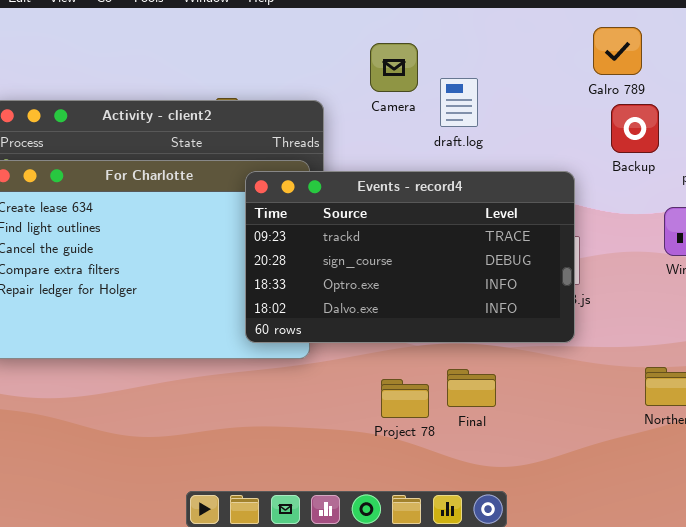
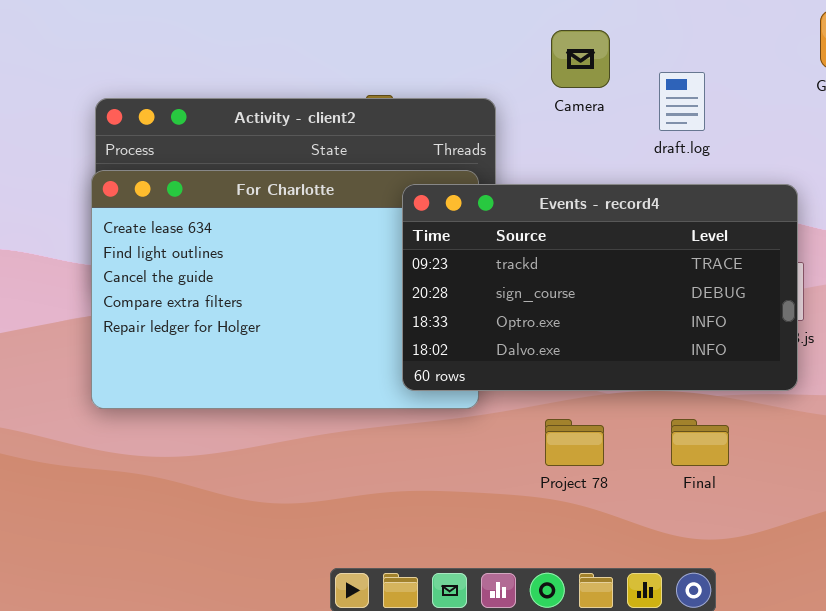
draft.log: [440,78,478,127] -> [659,72,705,131], moved
Final: [447,369,496,407] -> [671,419,729,466], moved
Project 78: [381,379,429,418] -> [545,419,604,466], moved

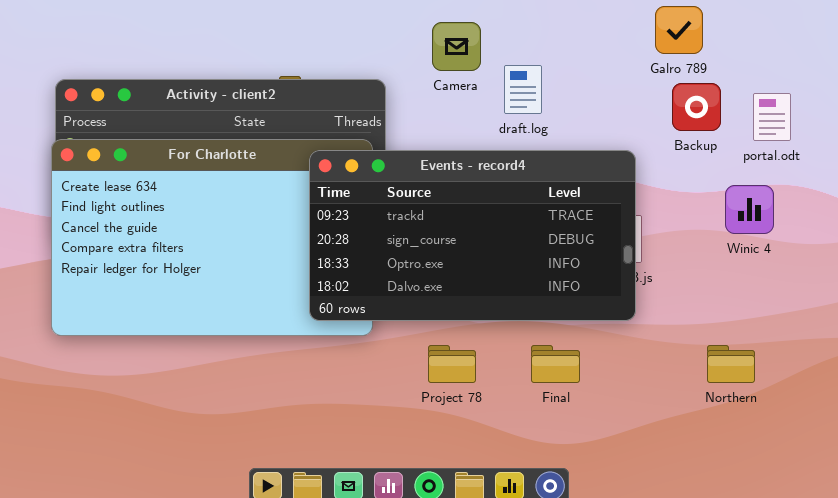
draft.log: [659,72,705,131] -> [504,65,542,114], moved

